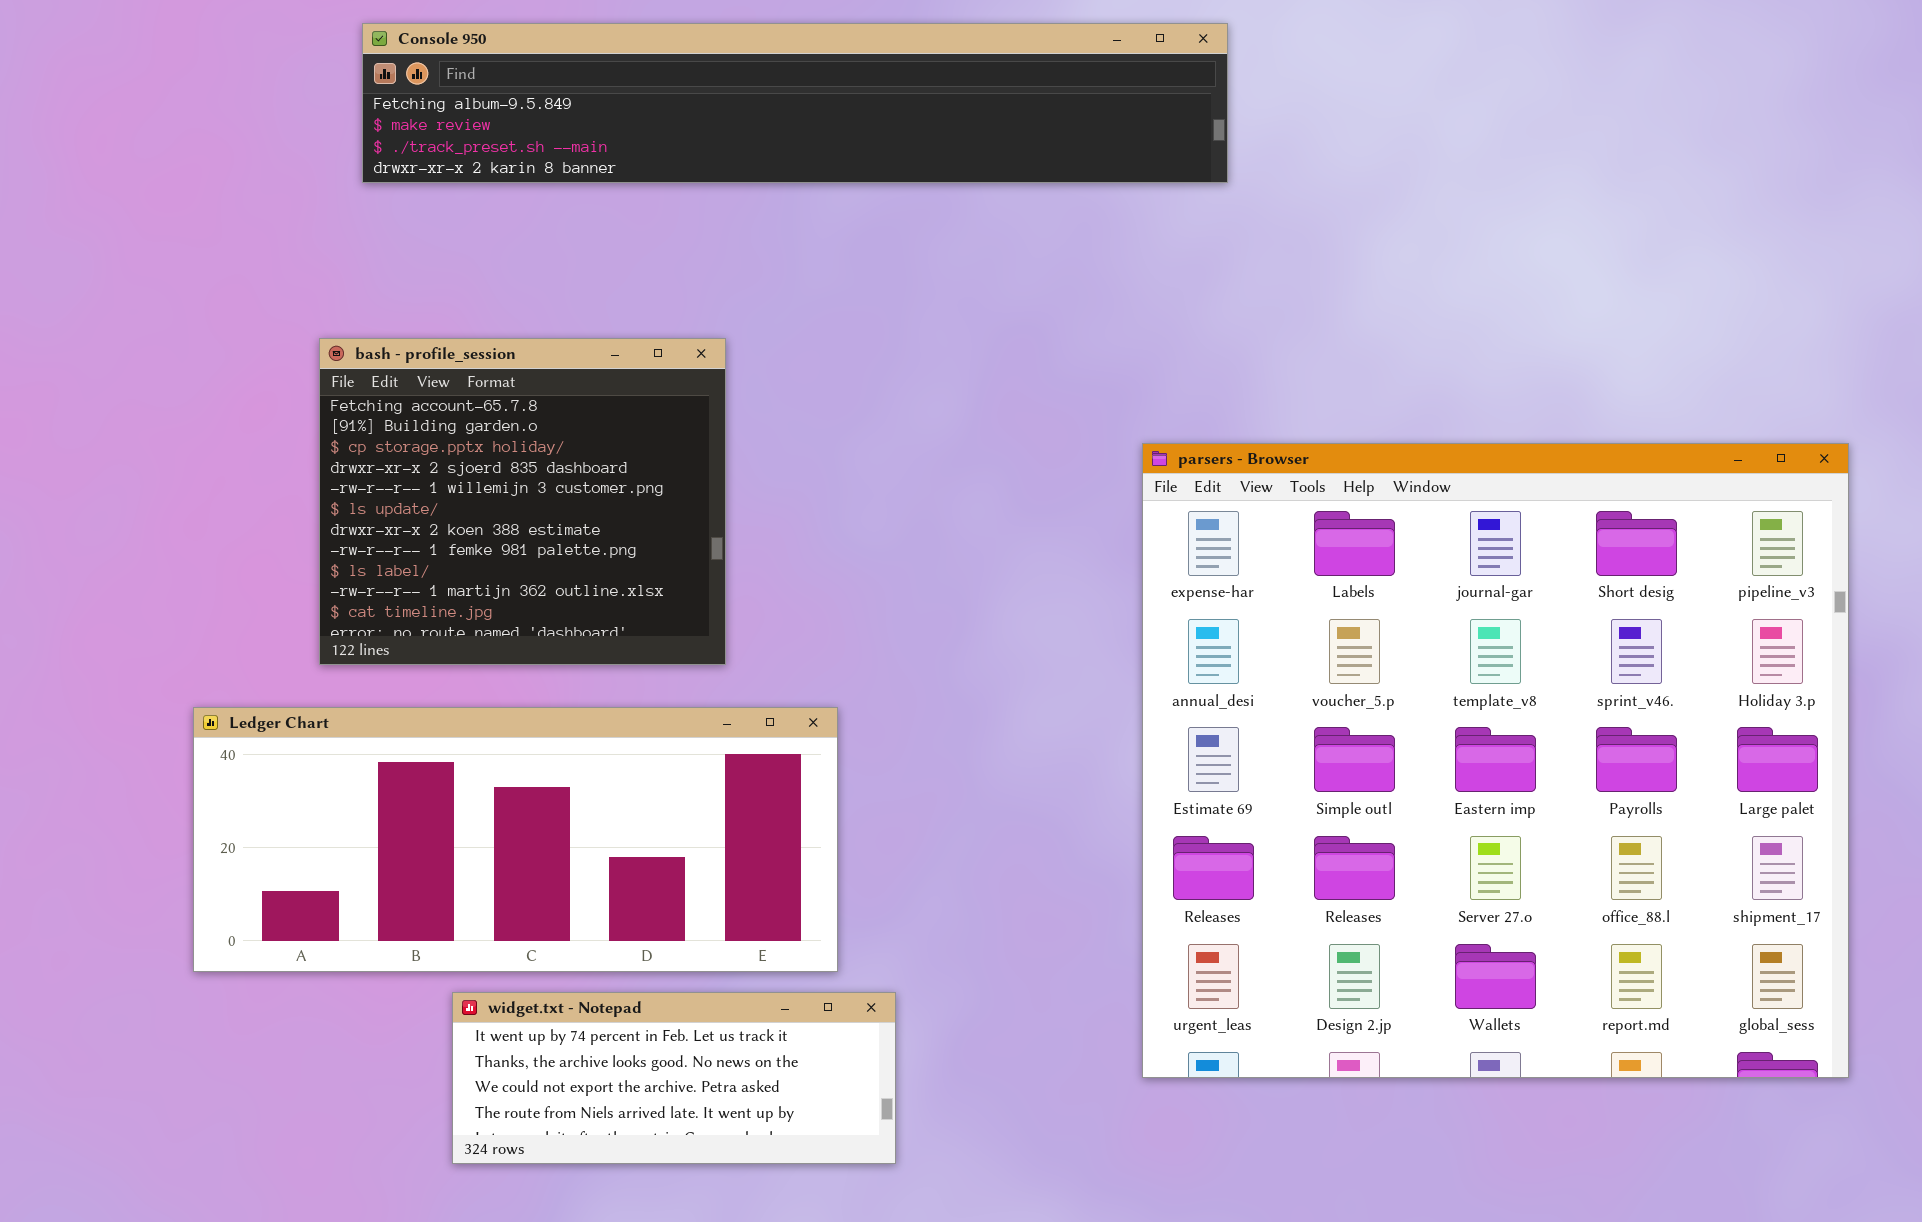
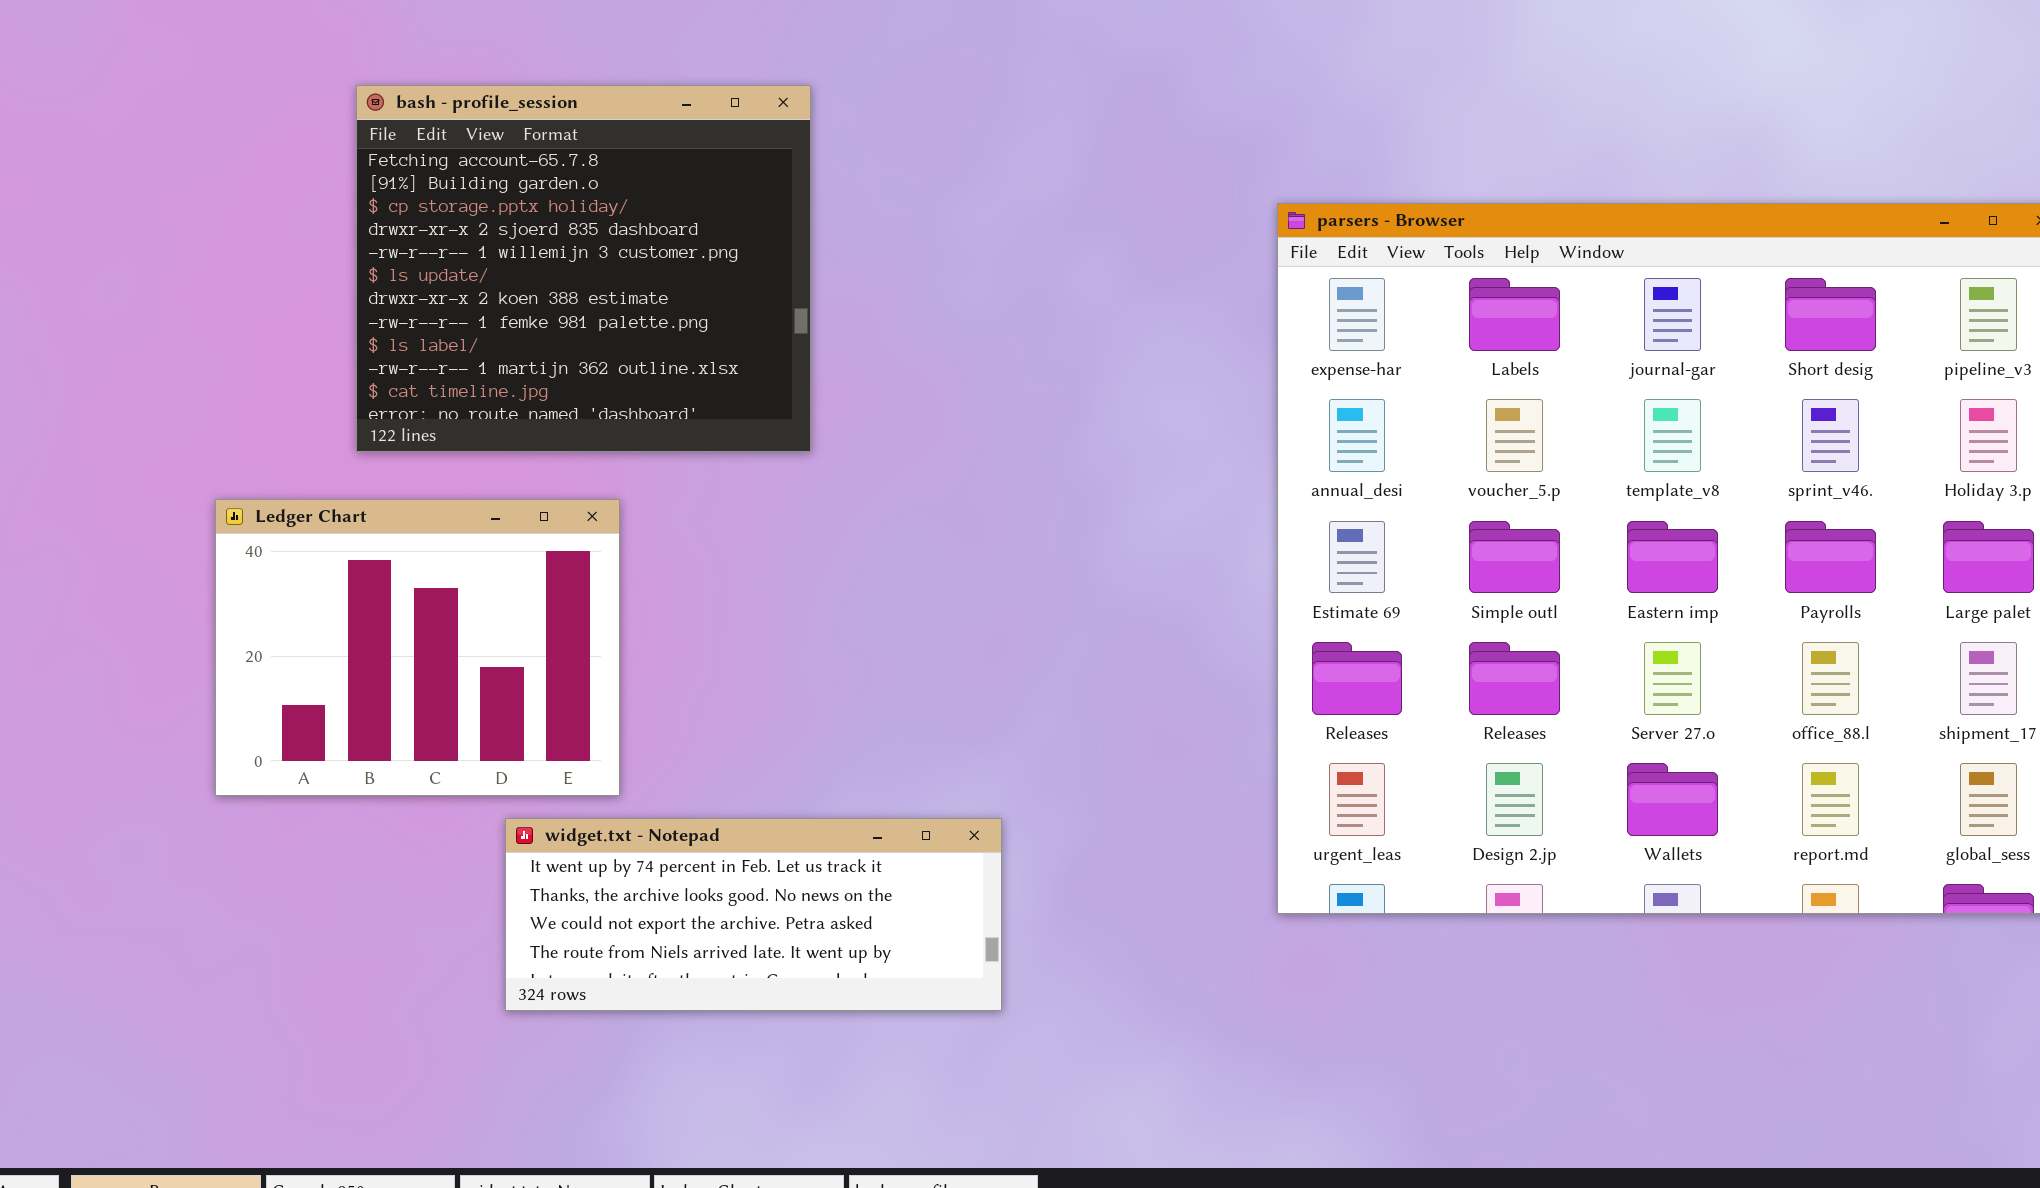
Ledger Chart: [193,707,838,972] -> [215,499,620,796], resized

